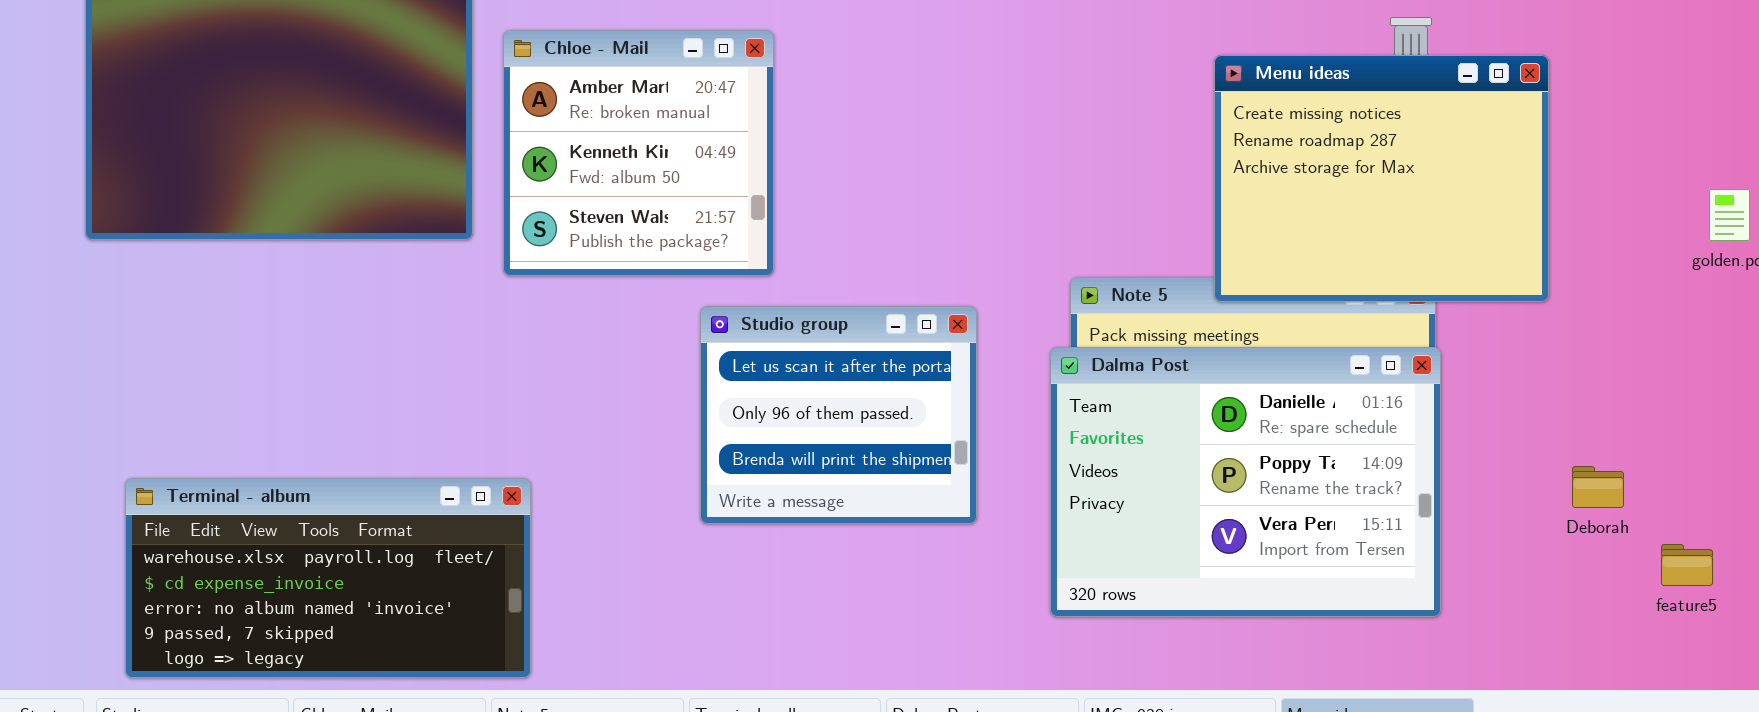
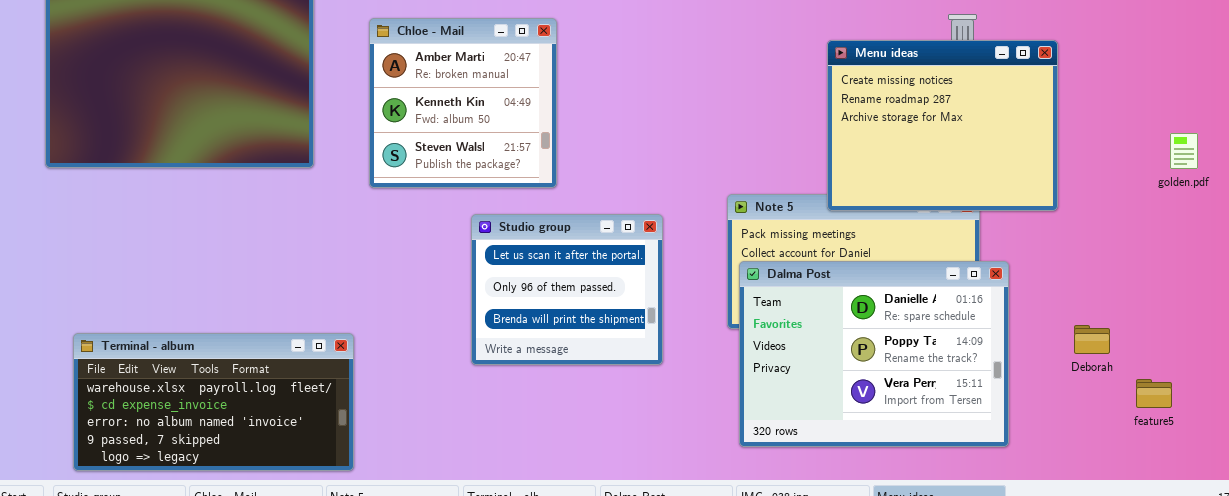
Chloe - Mail: [503,30,774,276] -> [369,18,557,188], moved
Dalma Post: [1050,347,1441,617] -> [739,261,1009,447], moved

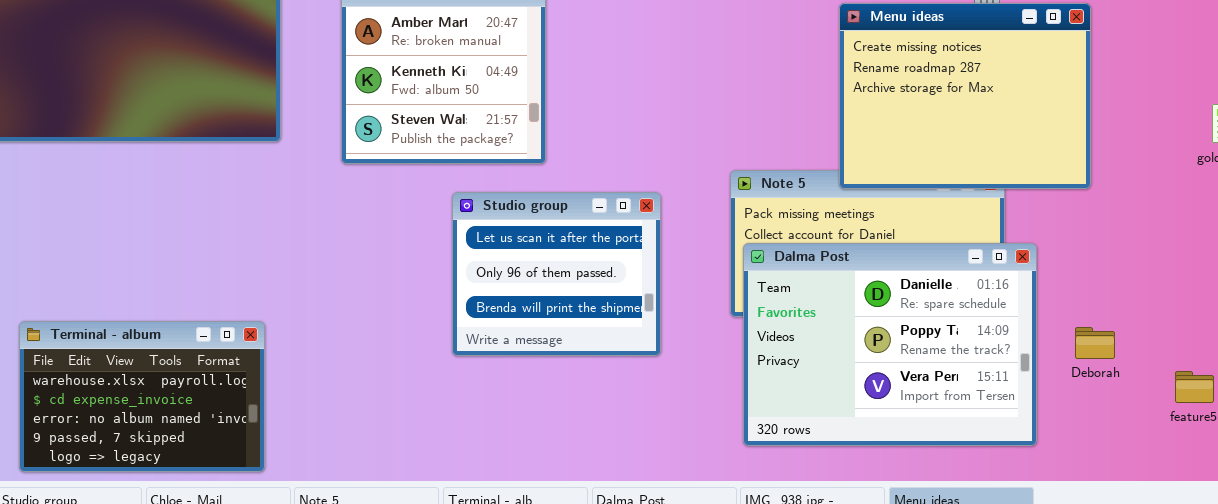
Deborah: [1074,325,1110,354] -> [1075,327,1115,359], moved
Terminal - album: [73,333,354,471] -> [19,321,265,472], resized

